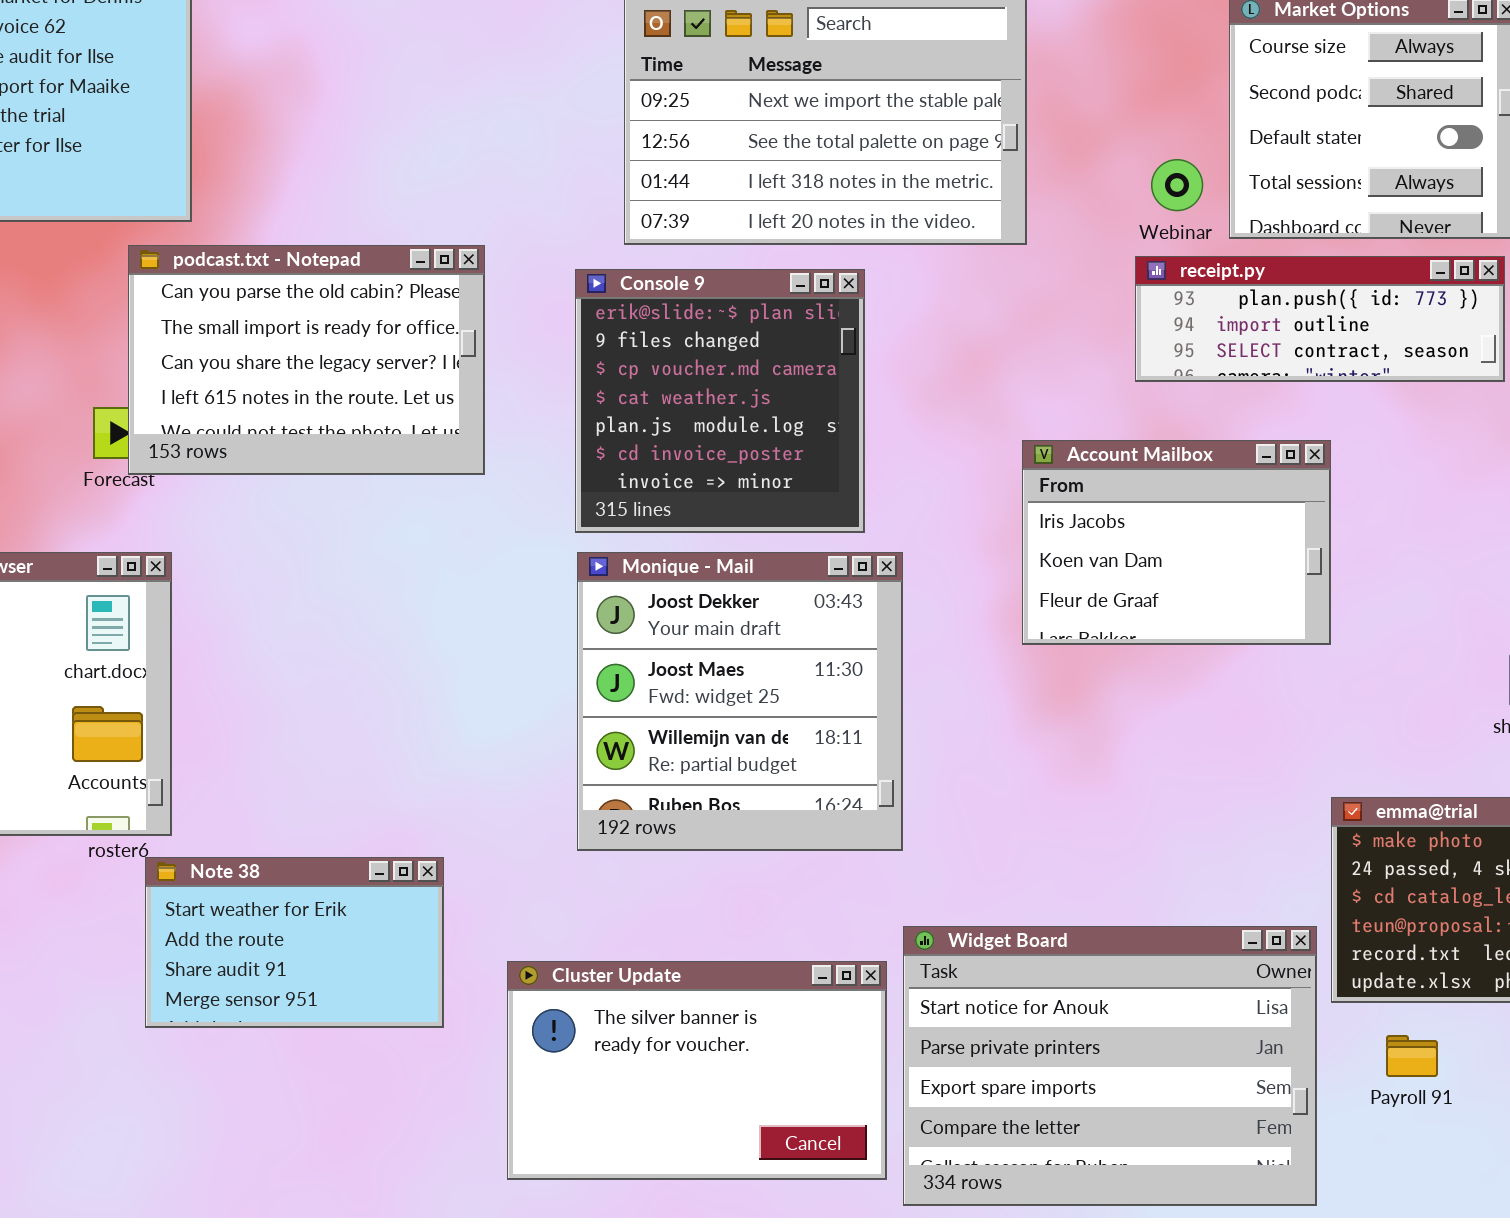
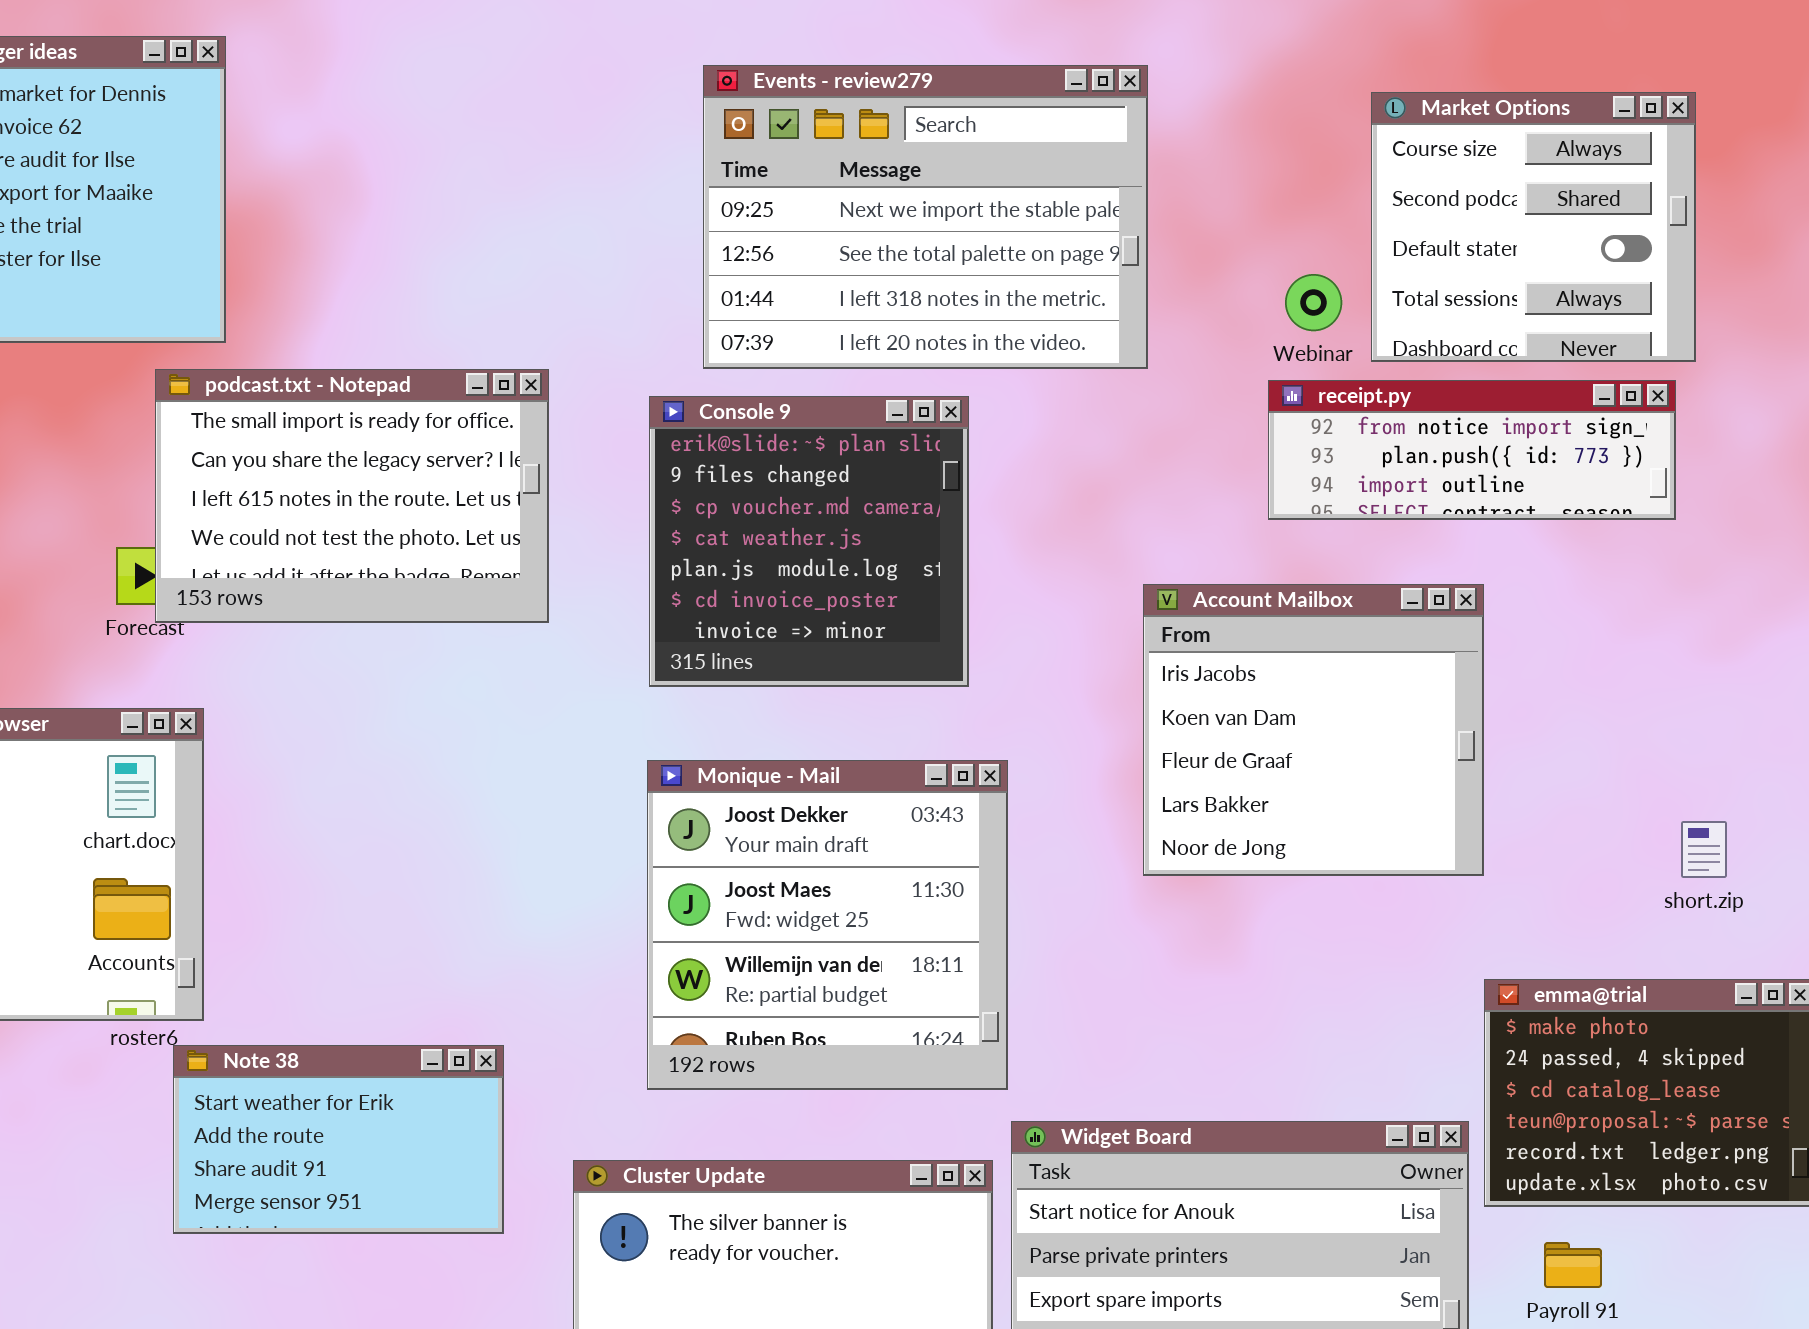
podcast.txt - Notepad: [128,245,485,475] -> [155,369,549,623], scrolled down 1 row
receipt.py: [1135,256,1505,382] -> [1268,380,1676,520], scrolled up 1 row
Account Mailbox: [1022,440,1331,645] -> [1143,584,1484,876], resized
Monique - Mail: [577,552,903,851] -> [647,760,1008,1090], moved

